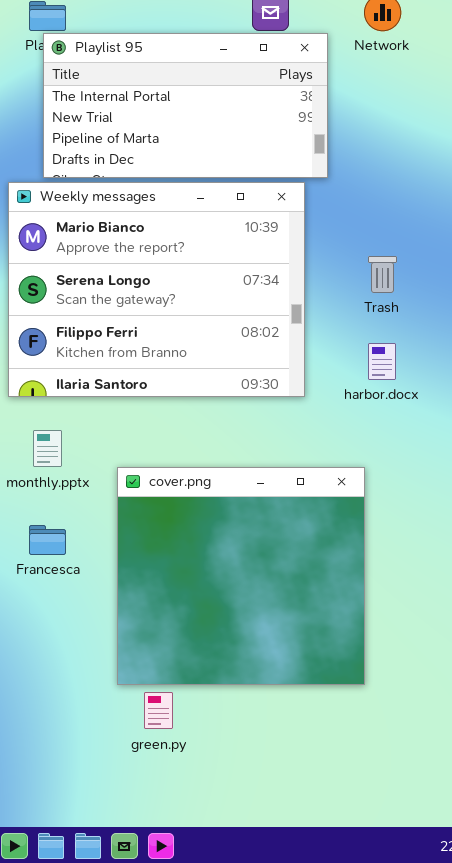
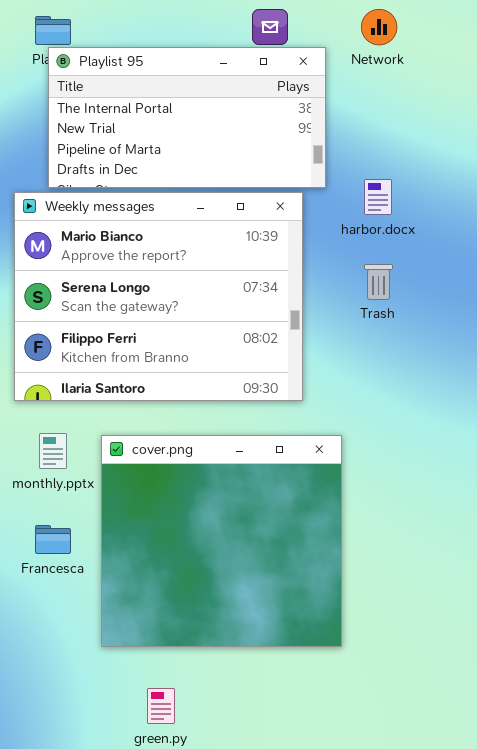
harbor.docx: [368,343,396,380] -> [364,179,392,215], moved
cover.png: [117,467,365,685] -> [101,435,342,647], moved

